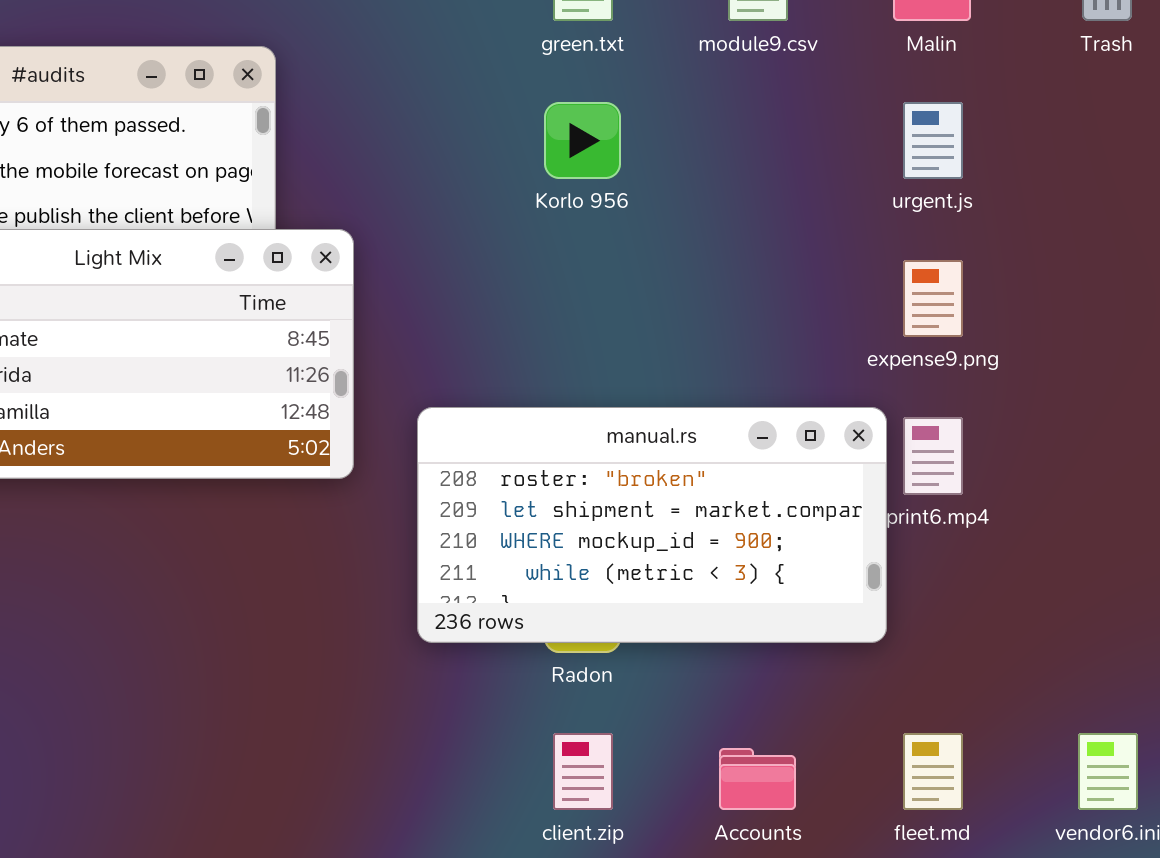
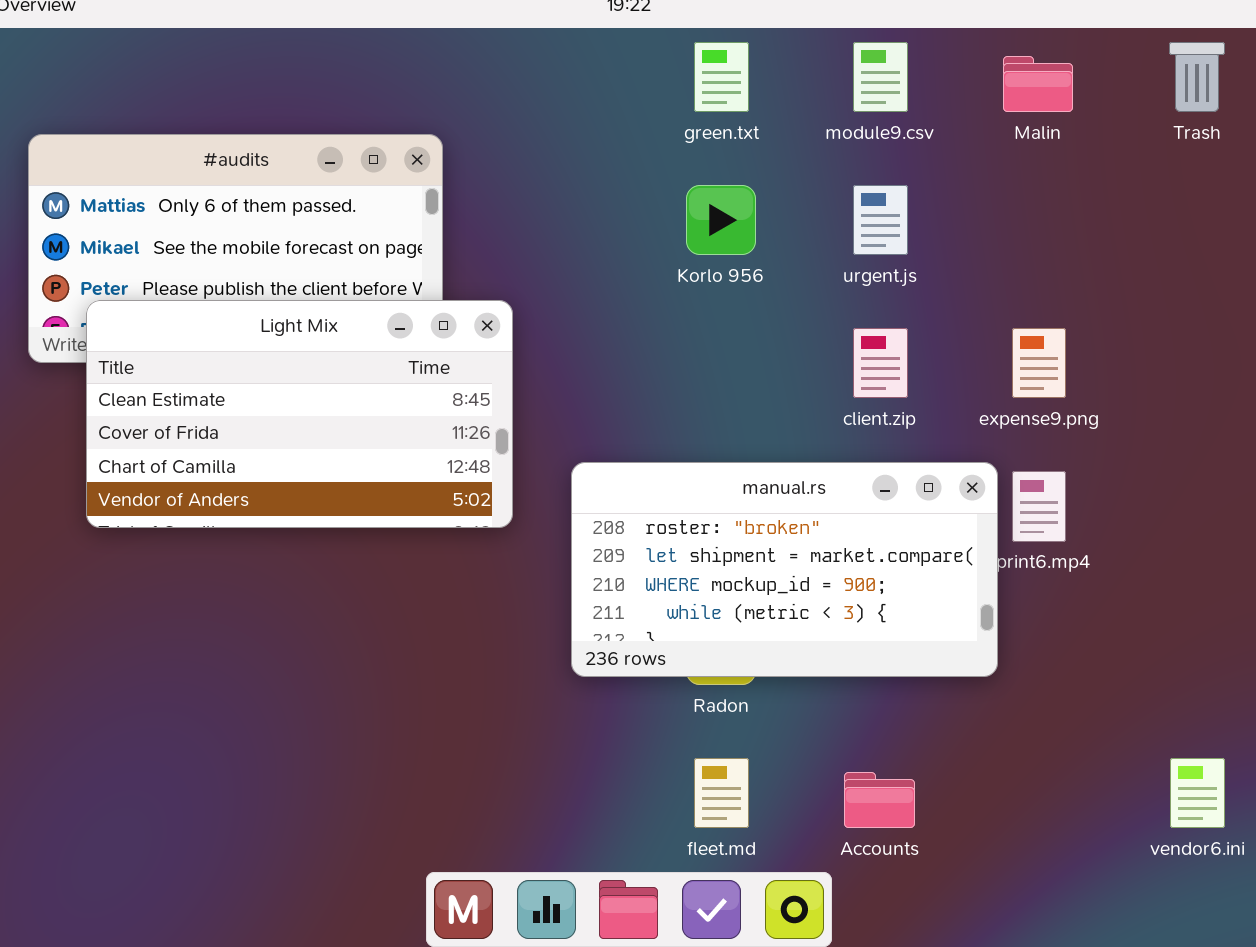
urgent.js: [903,102,963,179] -> [853,185,908,255], moved
client.zip: [553,733,613,810] -> [853,328,908,398], moved
fleet.md: [903,733,963,810] -> [694,758,749,828], moved

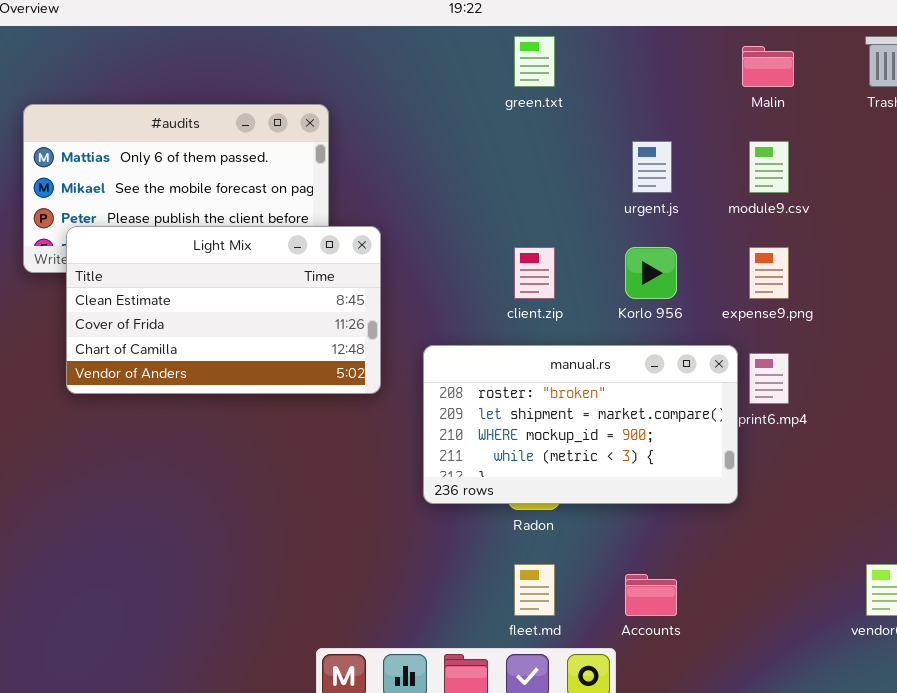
module9.csv: [853,42,908,112] -> [749,141,789,193], moved
Korlo 956: [686,185,756,255] -> [625,247,677,299], moved
client.zip: [853,328,908,398] -> [514,247,555,299], moved

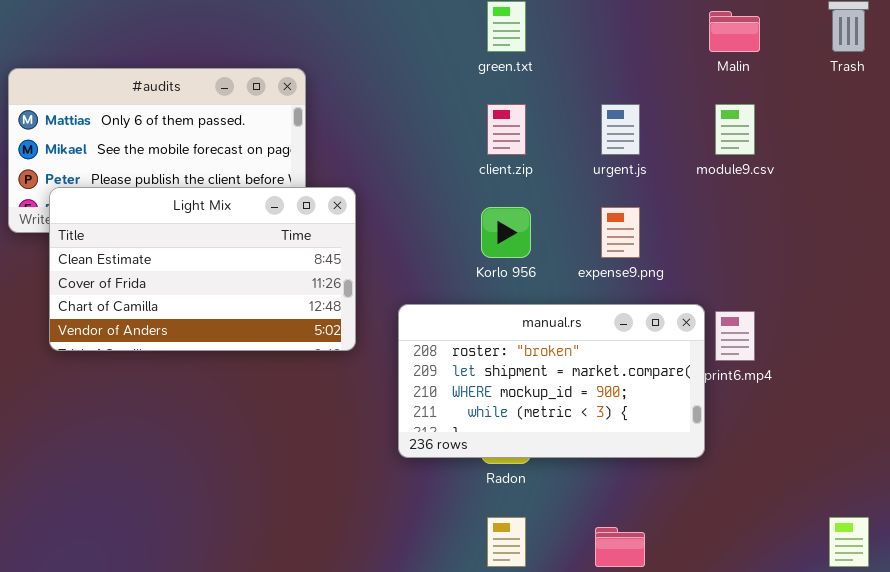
client.zip: [514,247,555,299] -> [487,104,526,155], moved
Korlo 956: [625,247,677,299] -> [481,207,531,258], moved
expense9.png: [749,247,789,299] -> [601,207,640,258], moved

